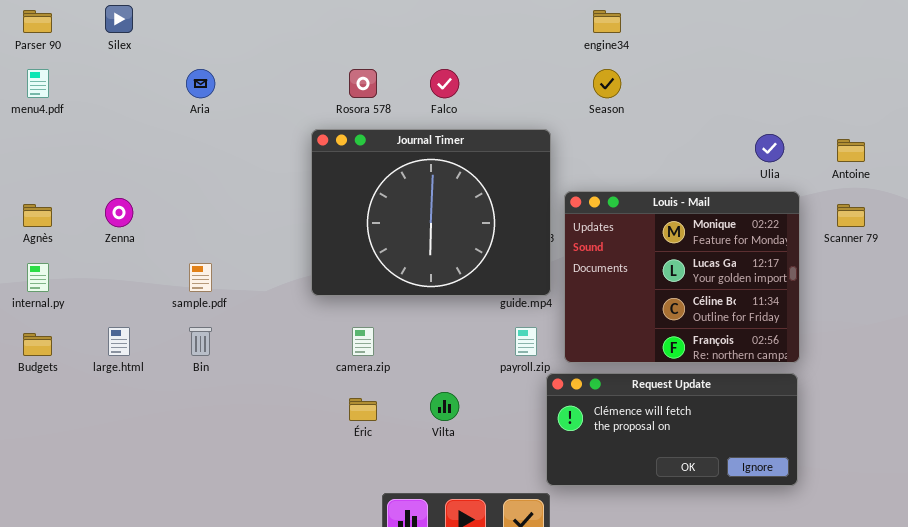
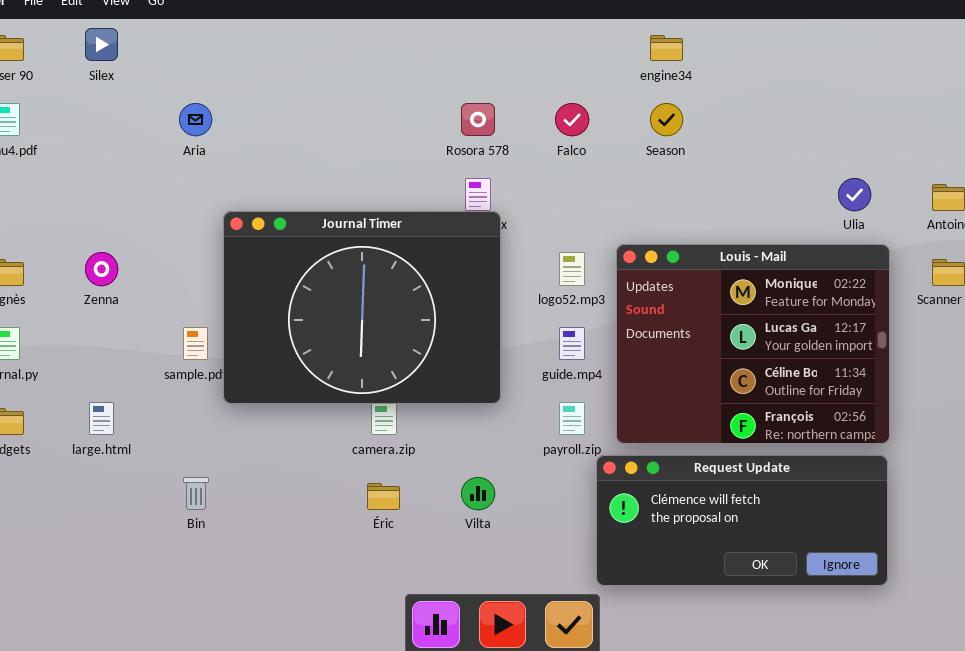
Rosora 578: [349,69,377,98] -> [461,103,495,136], moved
Falco: [430,69,459,98] -> [555,103,589,136], moved
Journal Timer: [311,129,551,296] -> [223,211,501,404], moved
Bin: [189,327,212,356] -> [183,477,209,510], moved

